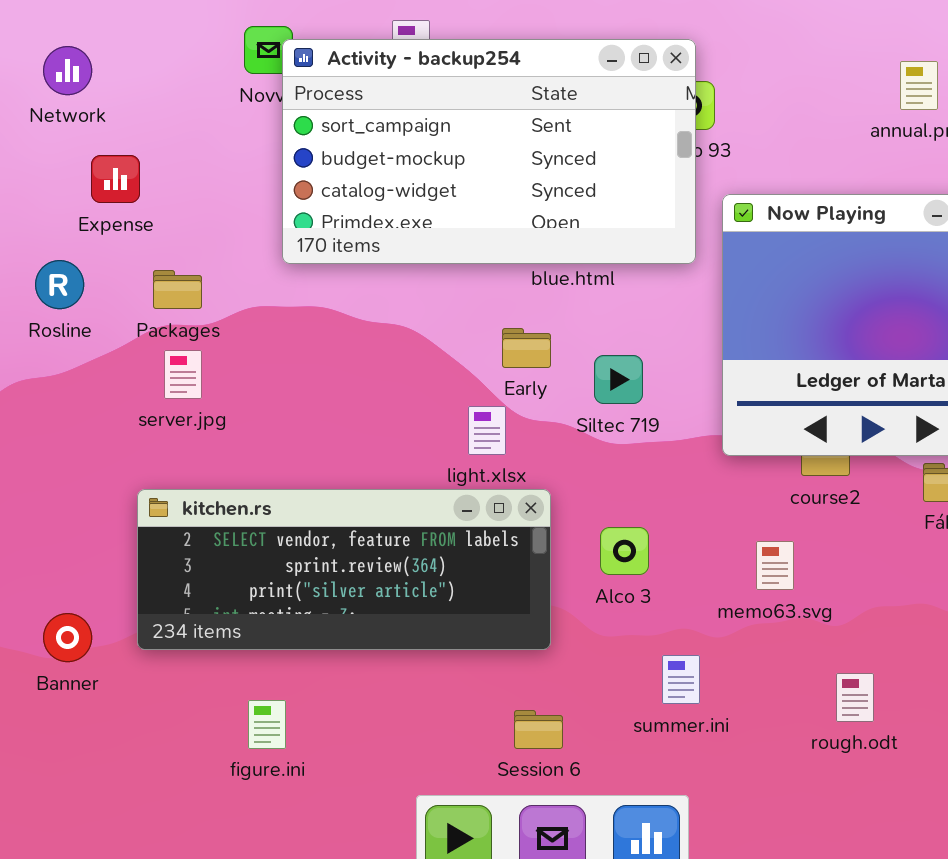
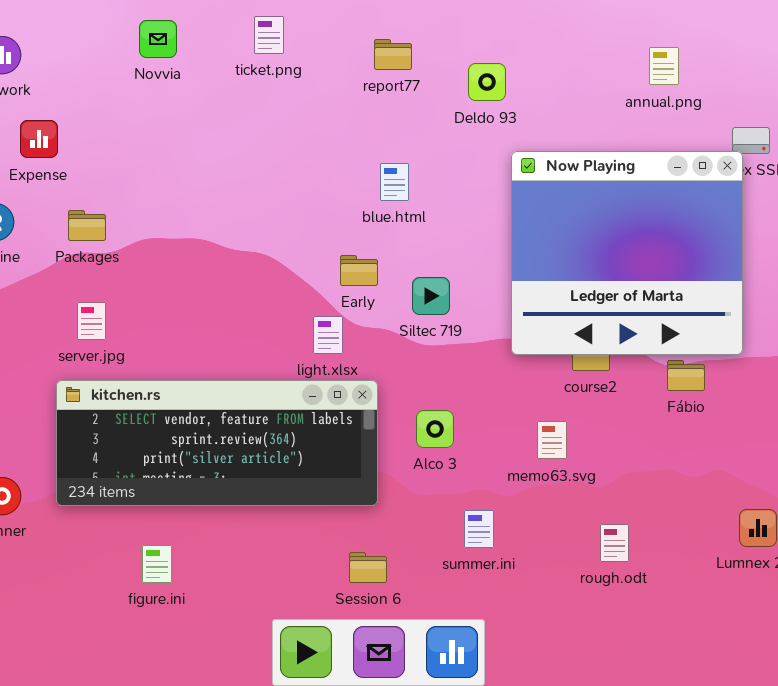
Activity - backup254: [282,39,696,264] -> none, closed
server.jpg: [164,350,202,399] -> [77,302,106,340], moved

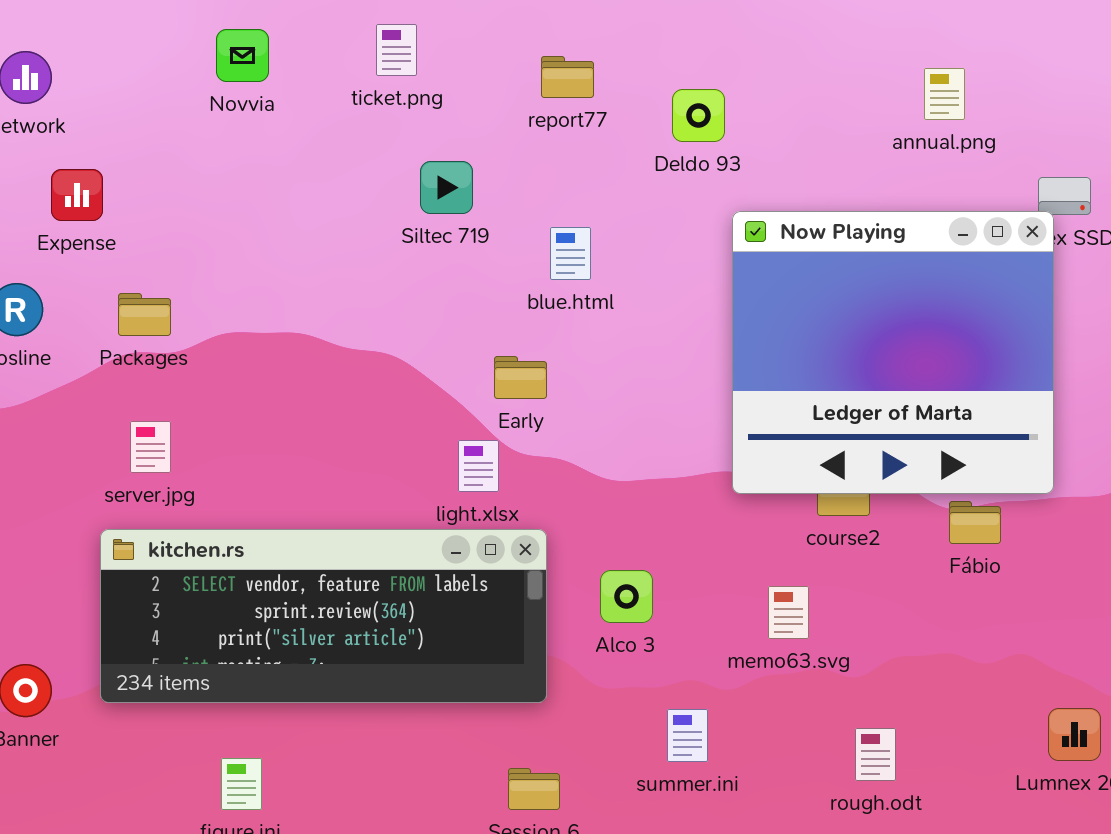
Siltec 719: [412,277,450,315] -> [420,161,473,214], moved

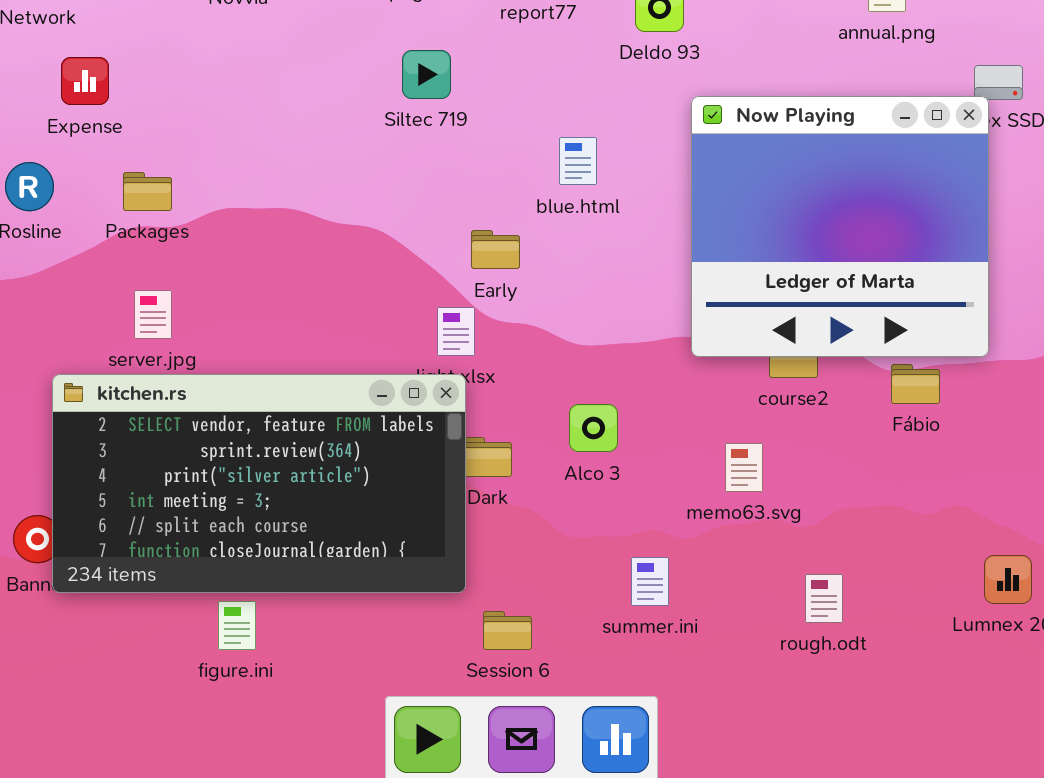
blue.html: [550,227,591,280] -> [559,137,597,185], moved
kitchen.rs: [100,529,547,703] -> [52,374,466,593], moved, resized
Alco 3: [600,570,653,623] -> [569,404,618,452], moved

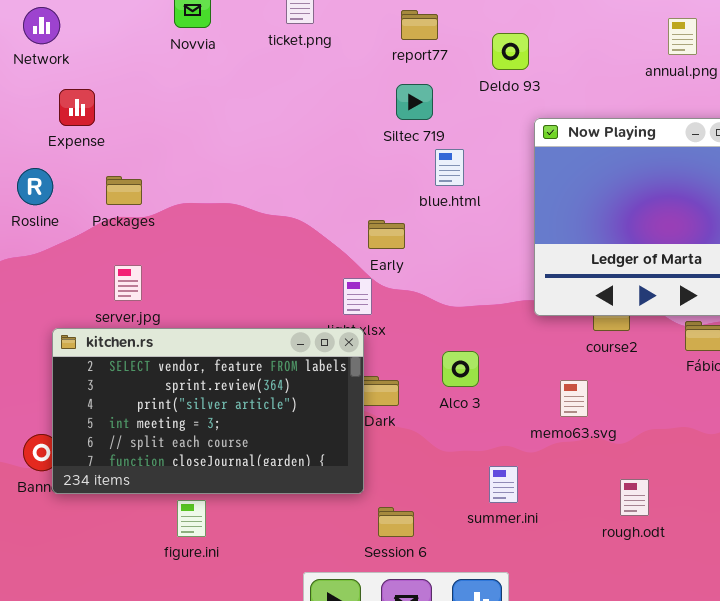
Siltec 719: [402,50,451,99] -> [396,84,433,120], moved

